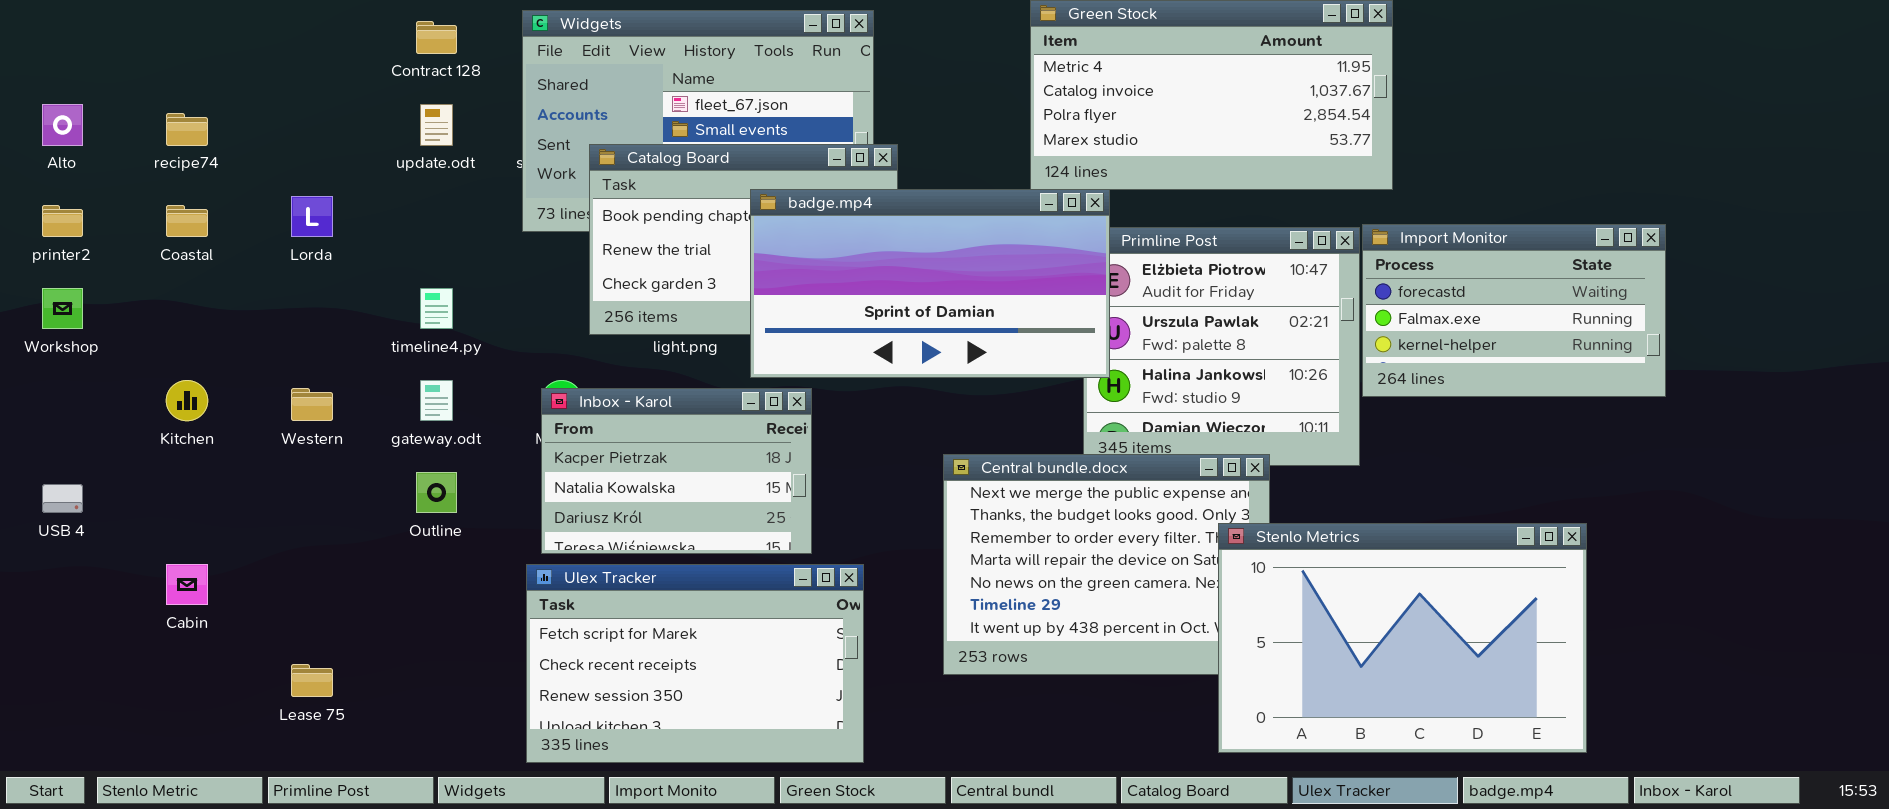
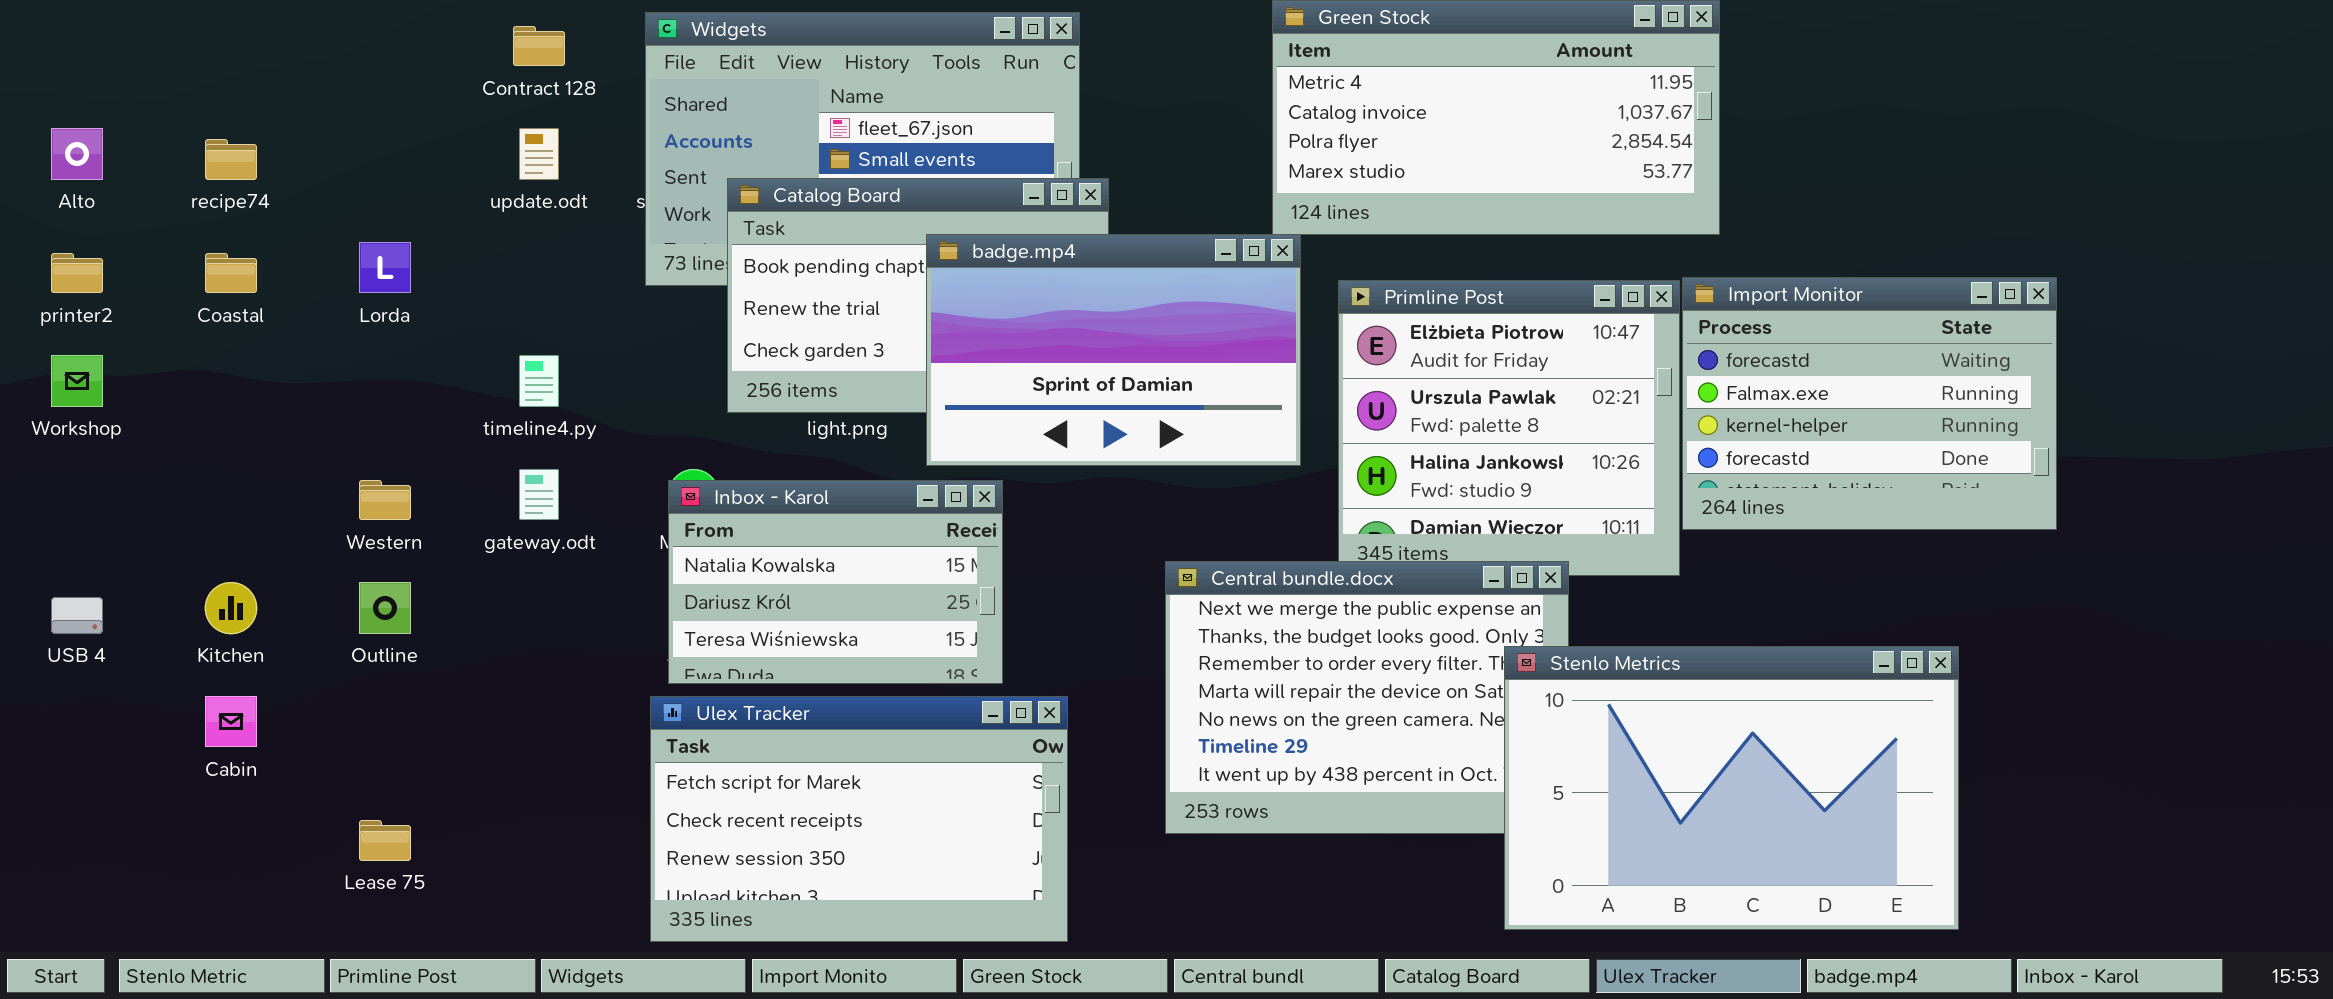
badge.mp4: [750,189,1110,378] -> [926,234,1301,466], resized
Import Monitor: [1362,224,1666,397] -> [1682,277,2057,530], resized
Kitchen: [166,380,208,421] -> [205,582,257,634], moved
Inbox - Karol: [541,388,812,554] -> [668,480,1003,684], scrolled down 1 row
Outline: [416,472,457,513] -> [359,582,411,634], moved

